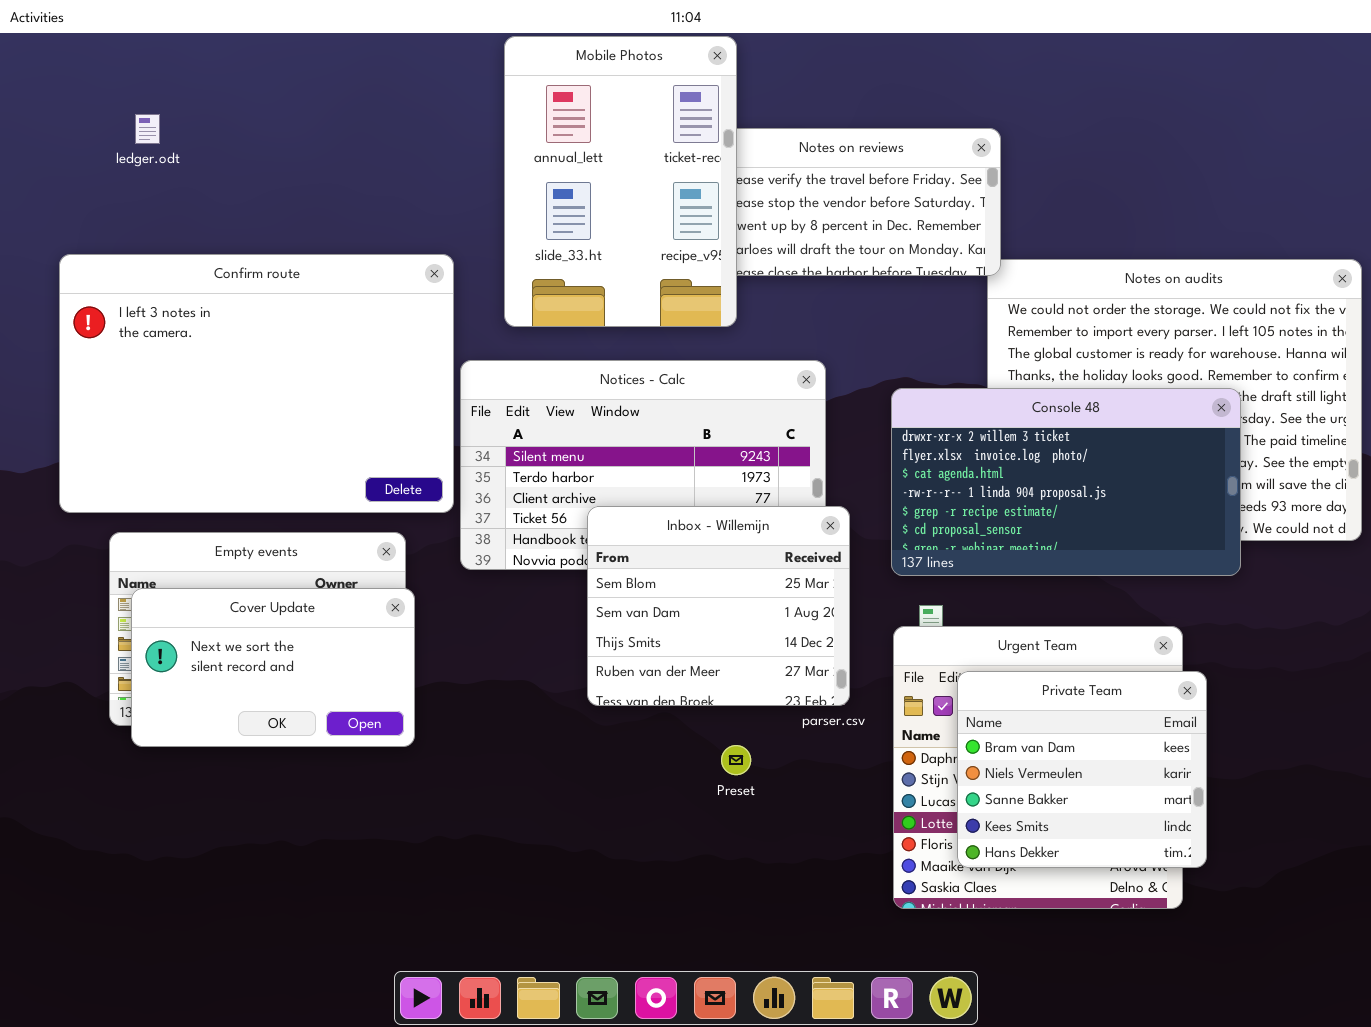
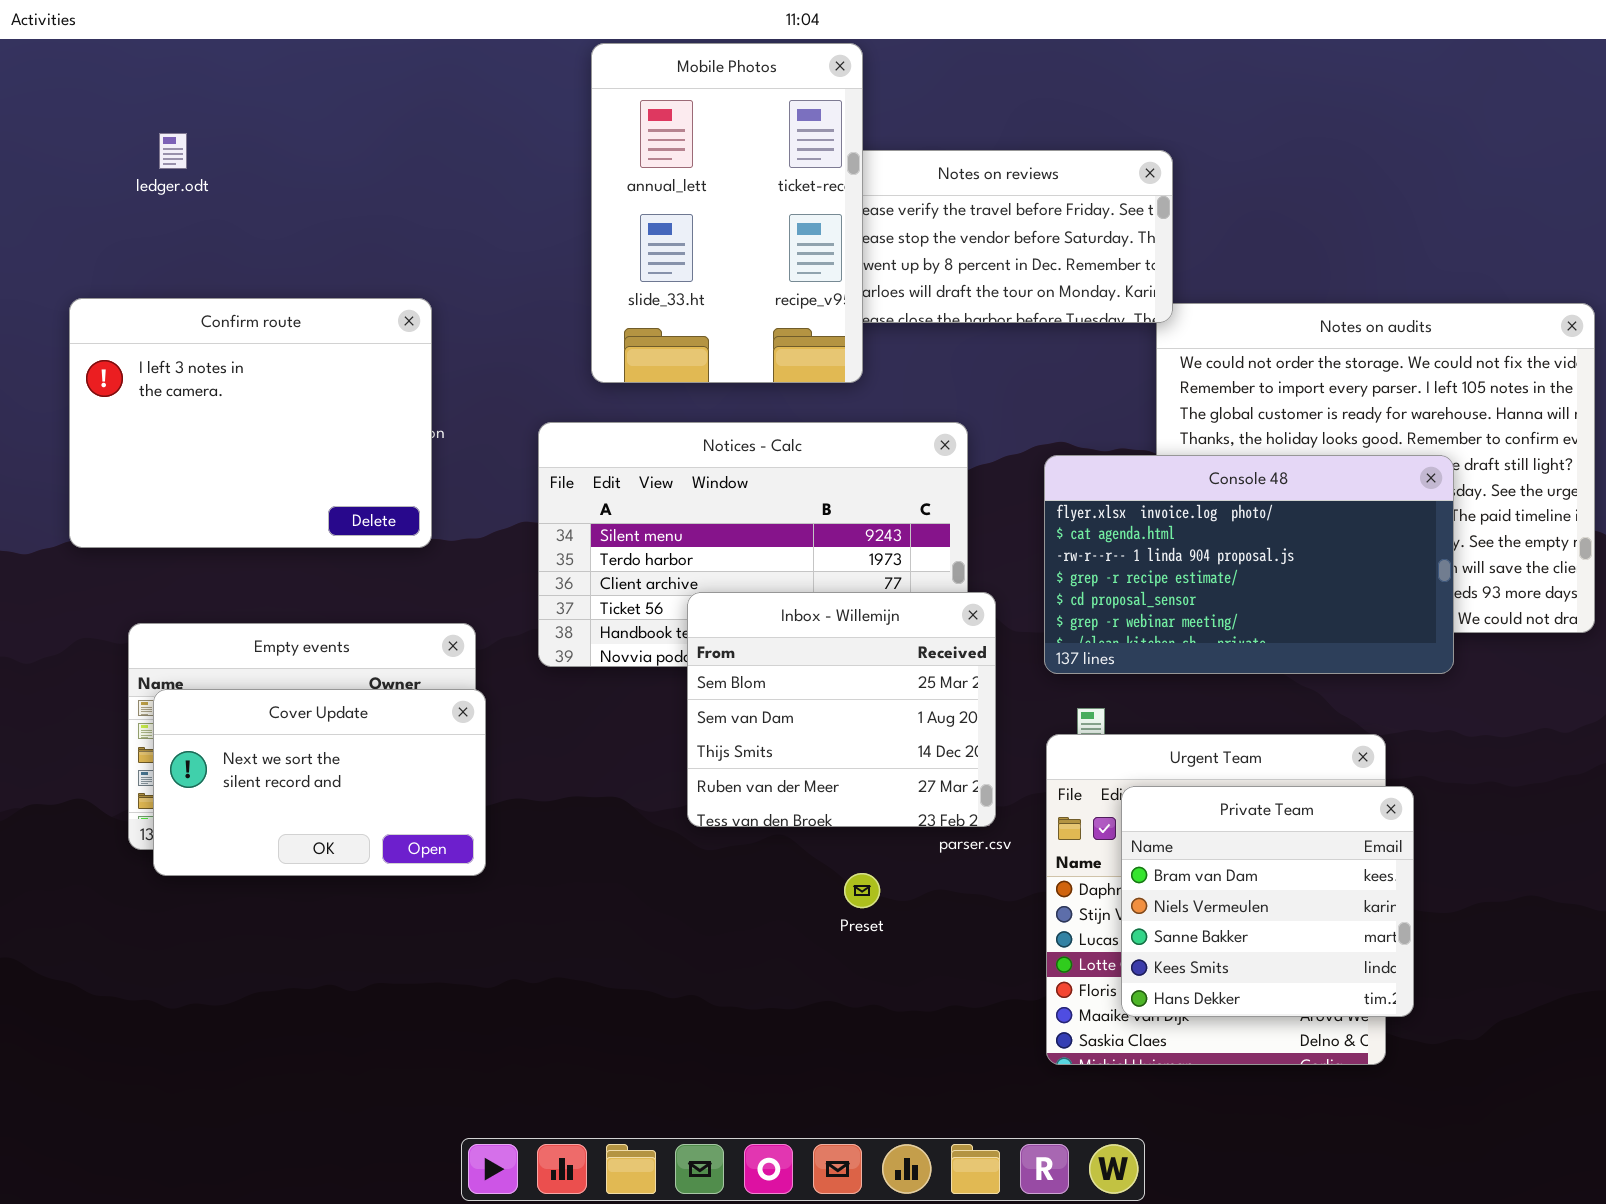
Confirm route: [59,254,454,513] -> [69,298,432,548], resized
Console 48: [891,388,1241,576] -> [1044,455,1454,674], scrolled down 1 row

